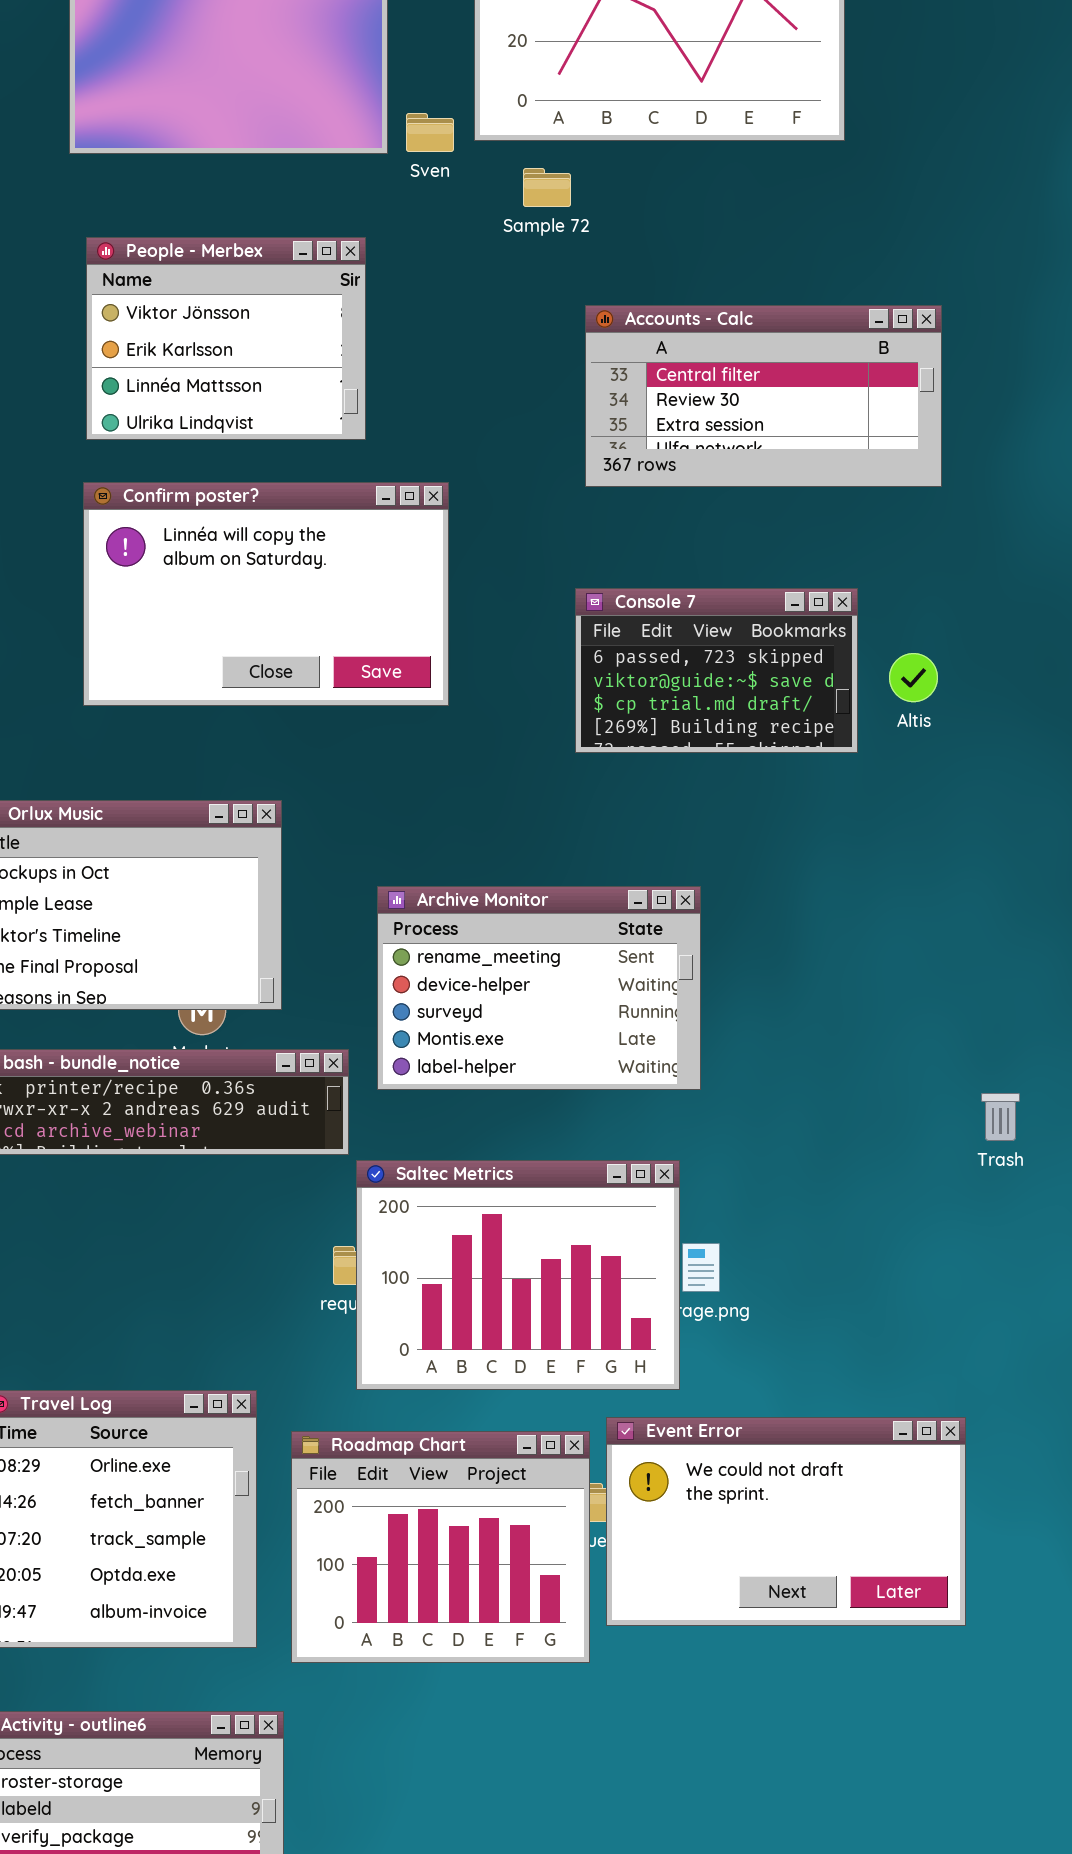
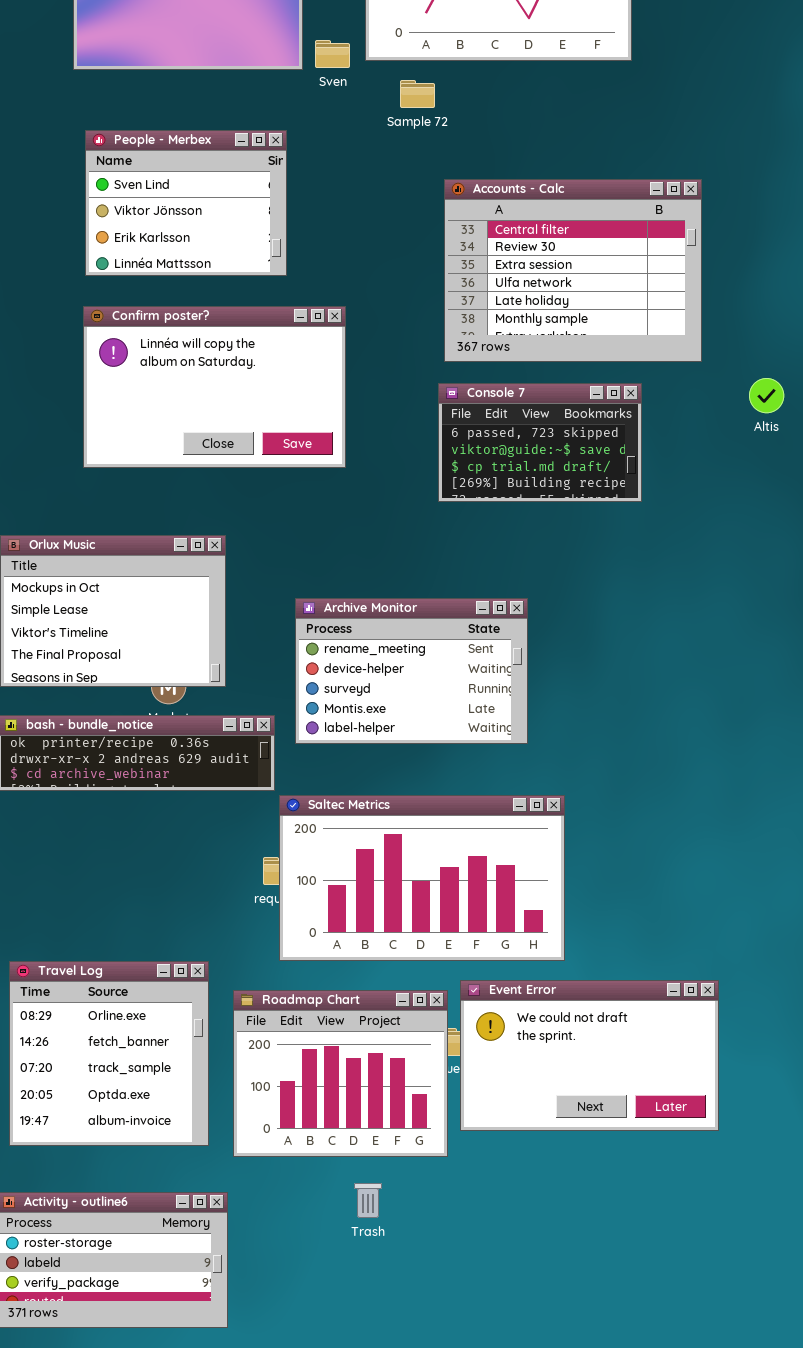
People - Merbex: [86,237,366,440] -> [85,130,287,276], scrolled up 1 row
Accounts - Calc: [585,305,942,487] -> [444,179,702,362], resized
Altis: [889,653,938,702] -> [749,378,784,413], moved
Trash: [981,1093,1020,1141] -> [354,1183,382,1218], moved
Saltec Metrics: [356,1160,680,1390] -> [279,795,565,961], resized

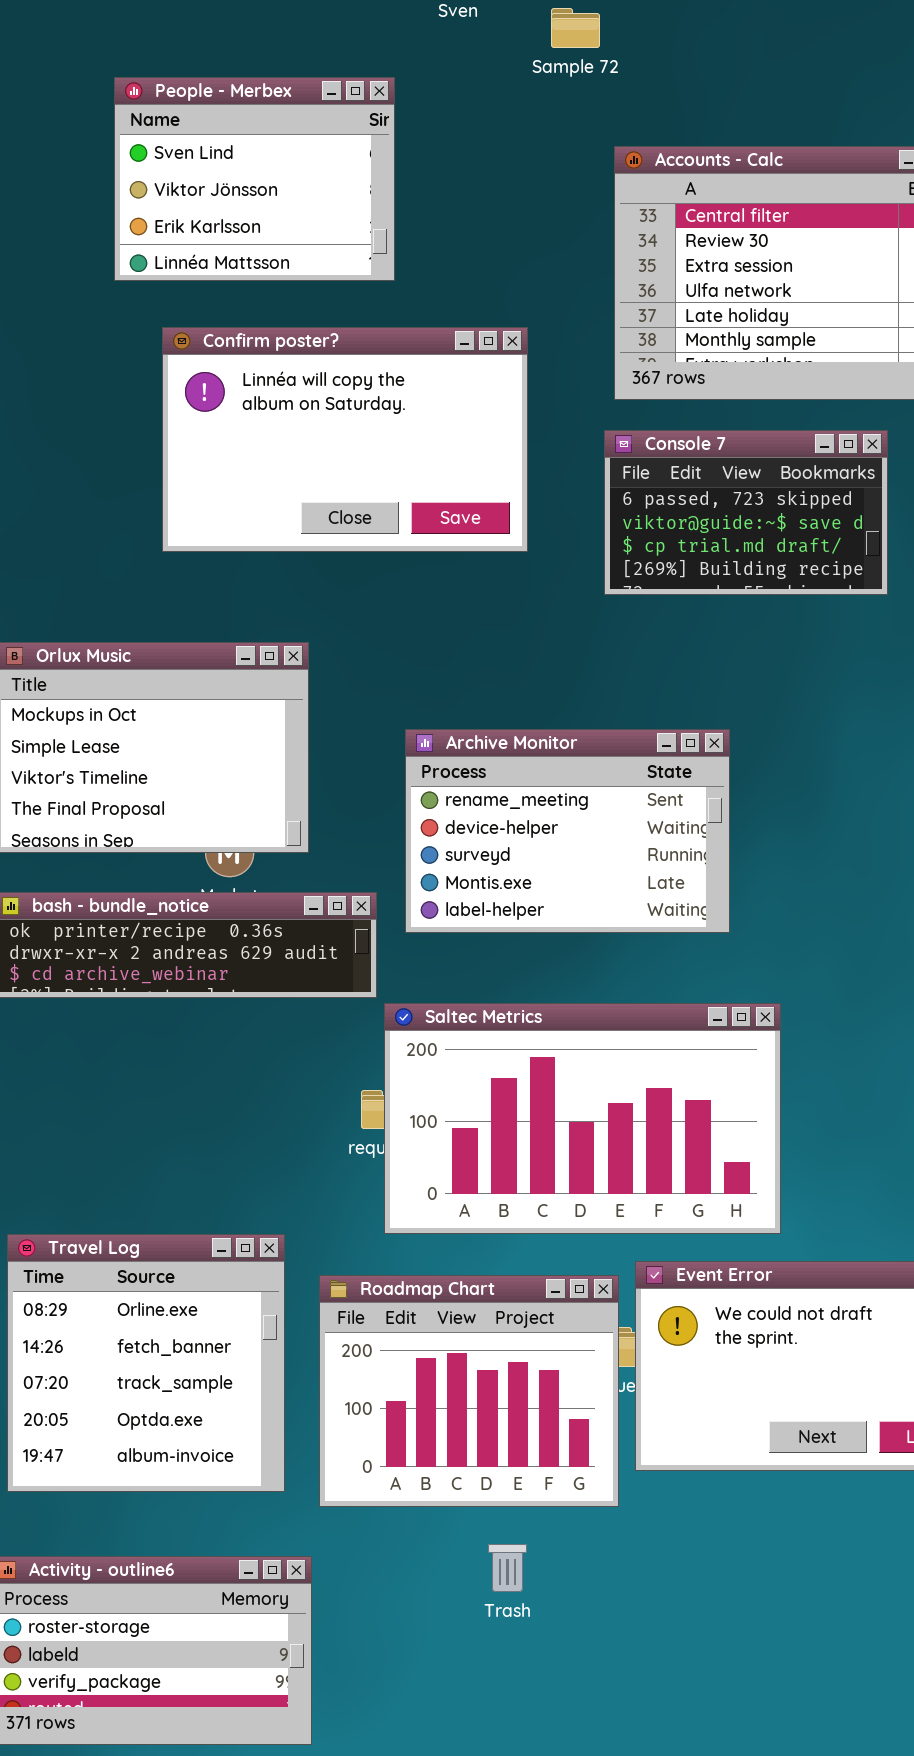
Confirm poster?: [83,306,346,468] -> [162,327,528,552], moved

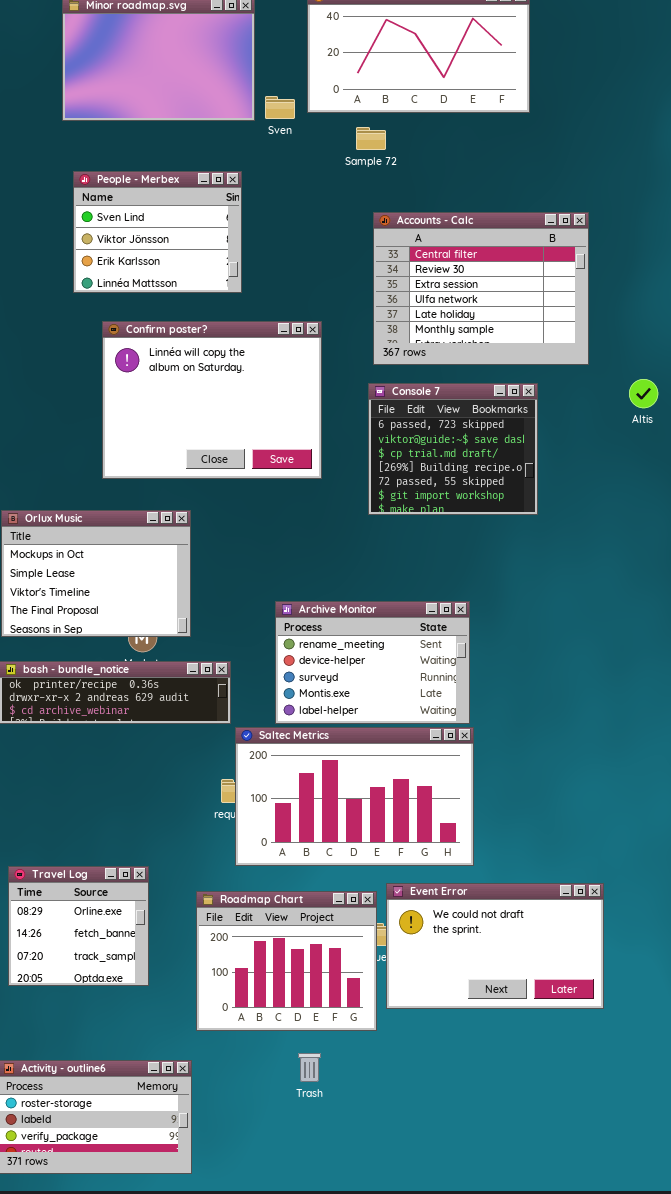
Sample 72: [551,8,600,48] -> [356,127,386,150], moved
Confirm poster?: [162,327,528,552] -> [102,321,322,479], resized
Console 7: [604,430,888,595] -> [368,383,538,515], resized
Archive Monitor: [405,729,730,933] -> [275,601,470,724], moved
Travel Log: [7,1234,285,1492] -> [8,866,149,986], resized

